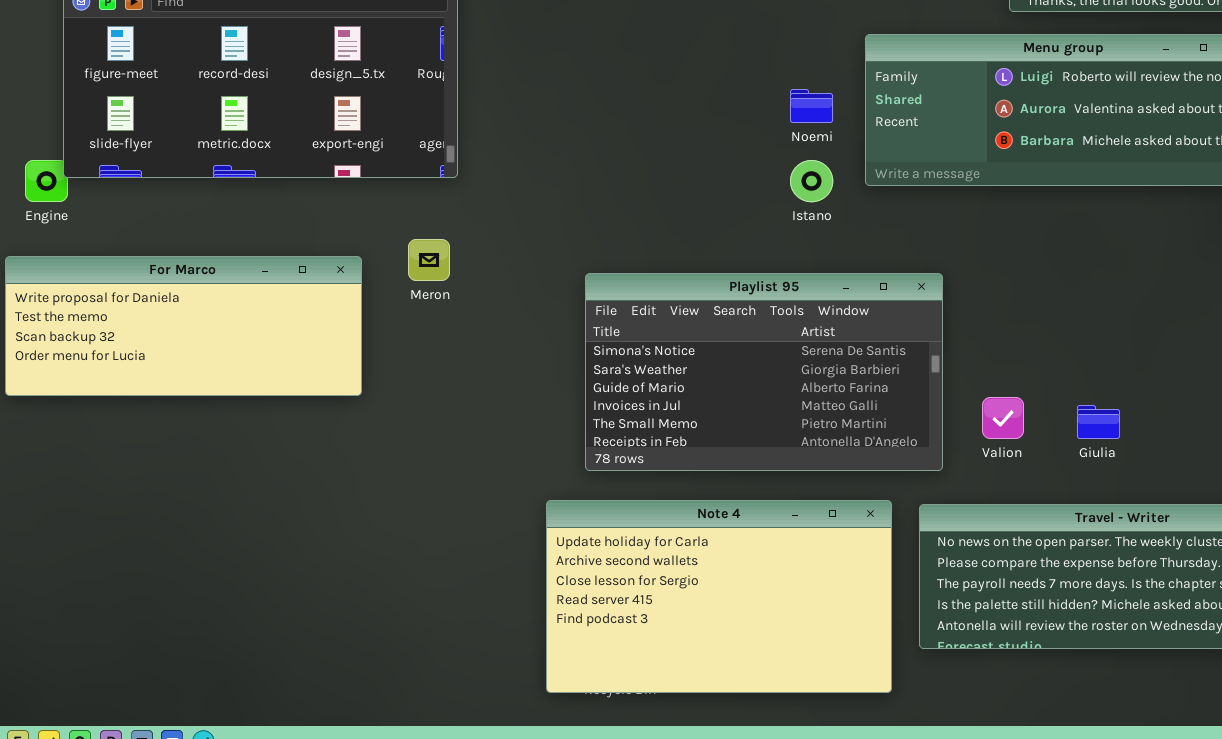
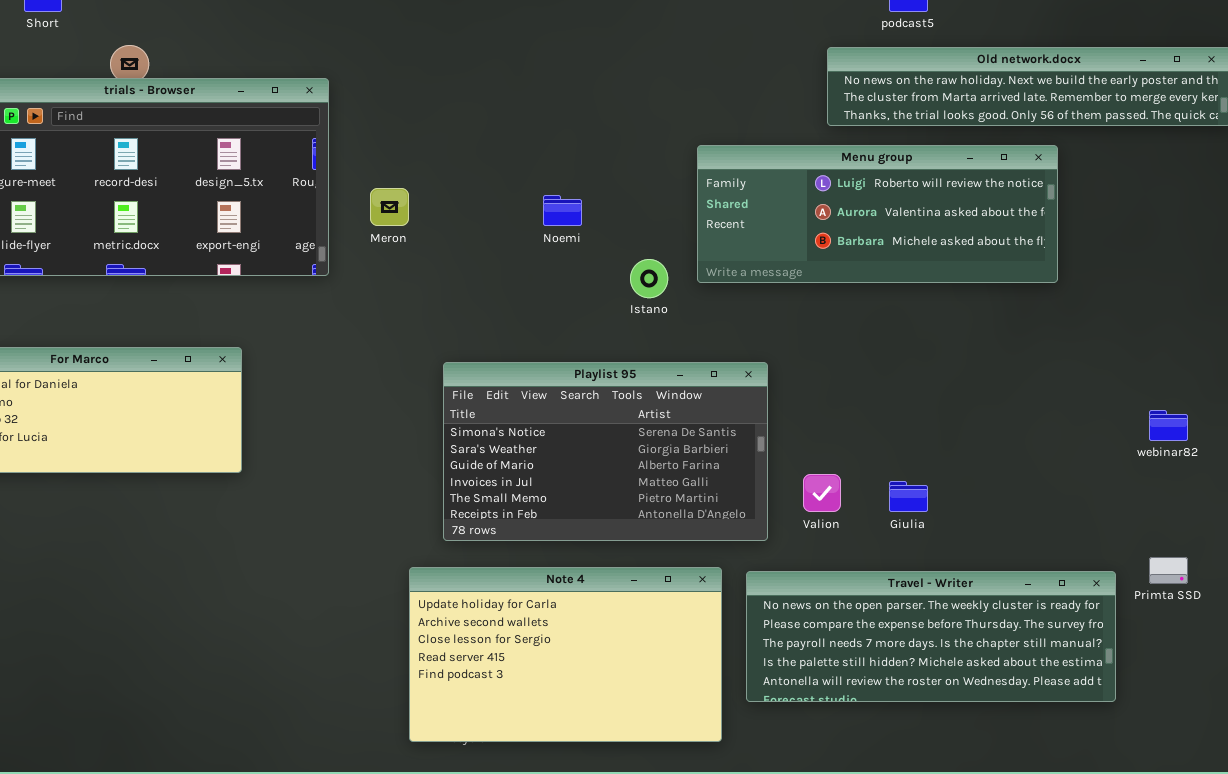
Noemi: [790,89,833,123] -> [543,195,582,226], moved
Meron: [408,239,450,281] -> [370,188,409,226], moved

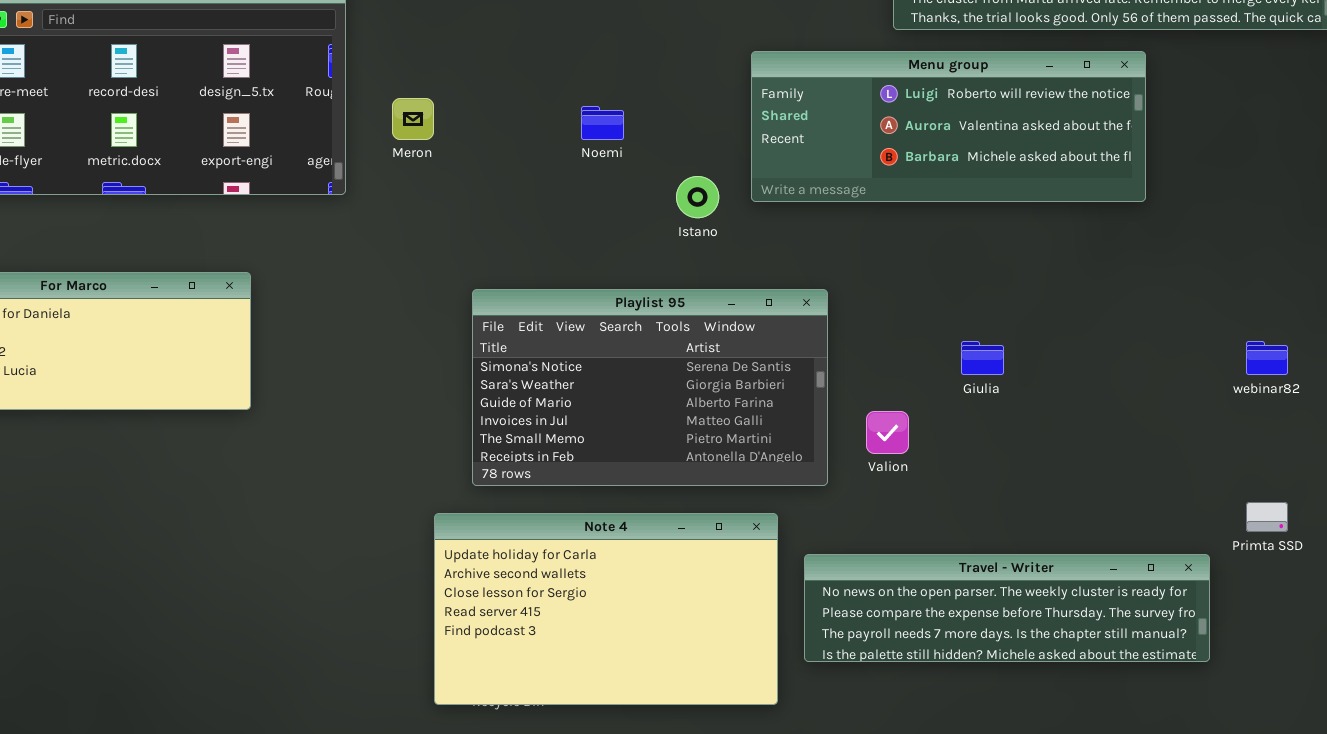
Giulia: [889,481,928,512] -> [961,341,1004,375], moved
Travel - Writer: [746,571,1116,702] -> [804,554,1210,662], resized

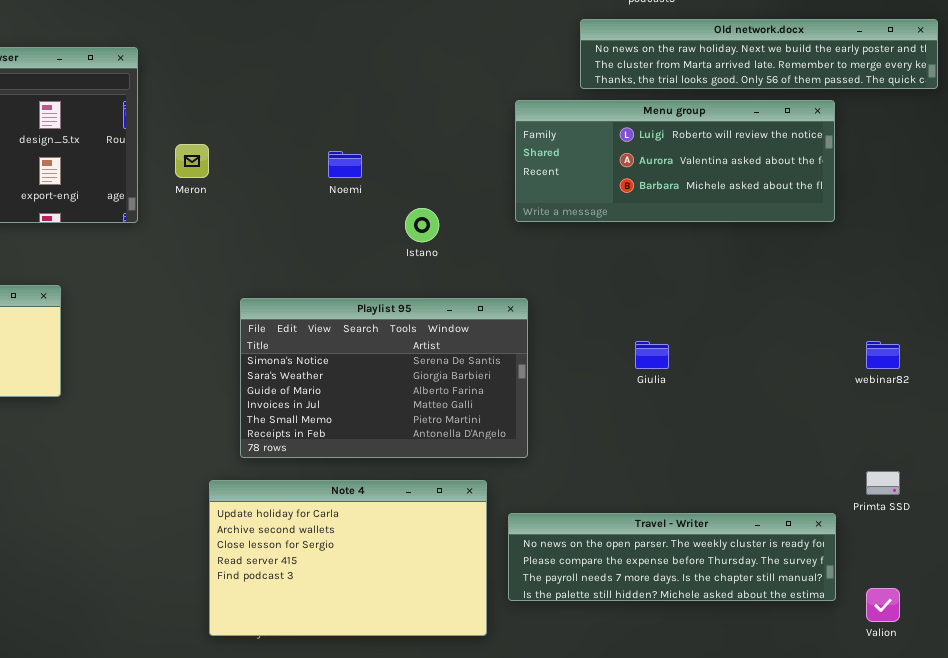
Menu group: [751,51,1146,202] -> [515,100,835,222], moved
Valion: [866,411,909,454] -> [866,588,900,622], moved

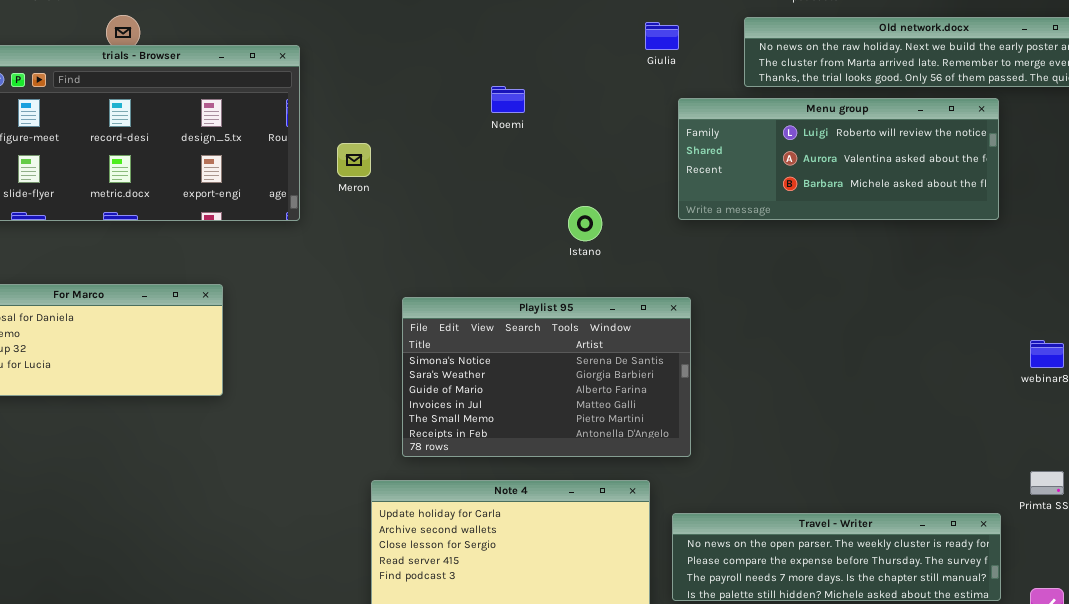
Noemi: [328,151,362,178] -> [491,86,525,113], moved
Giulia: [635,341,669,369] -> [645,22,679,50], moved

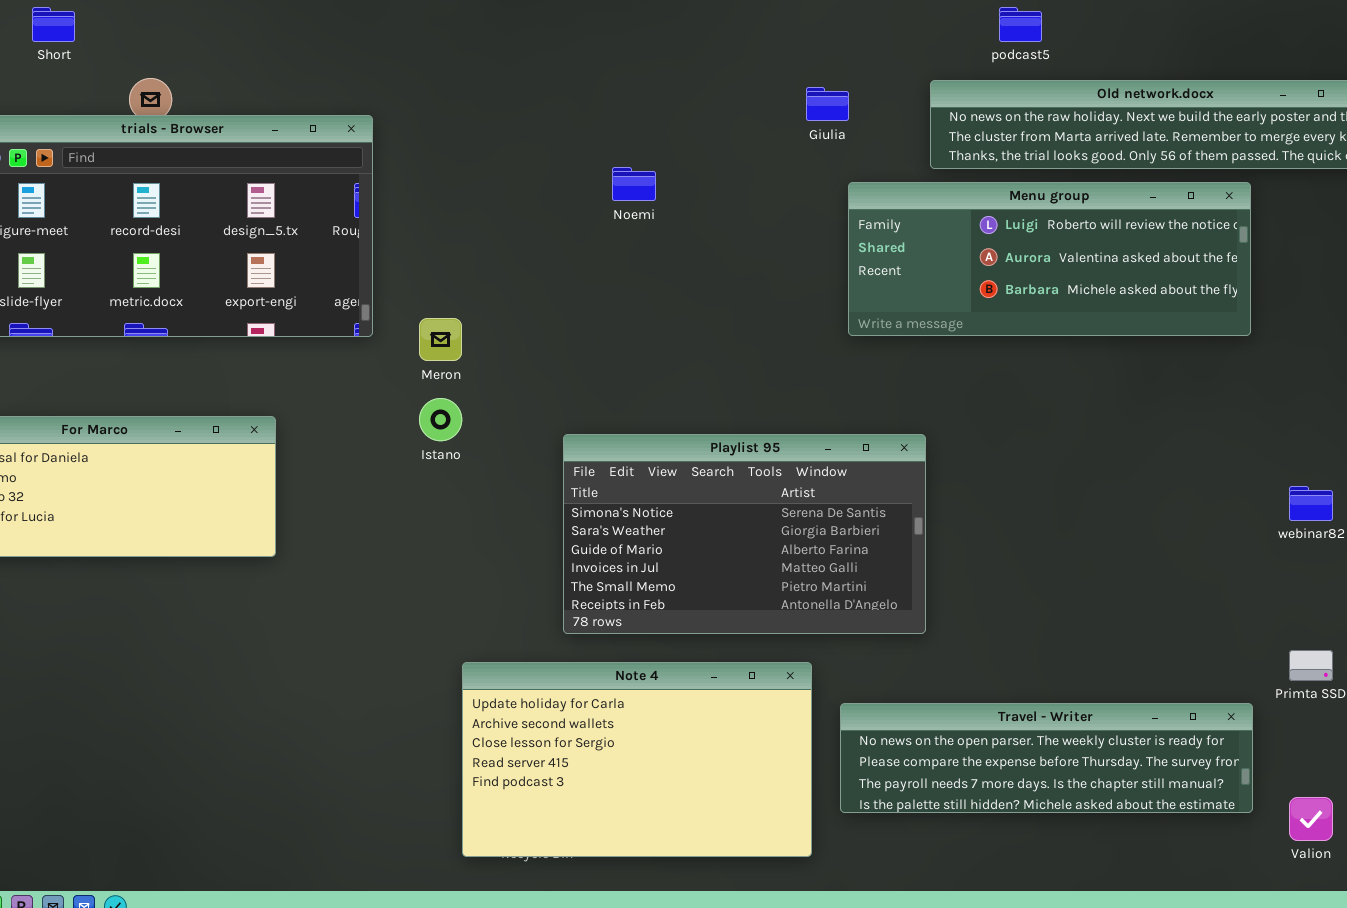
Meron: [337,143,371,177] -> [419,318,462,361], moved
Istano: [568,206,602,241] -> [419,398,462,441], moved
Playlist 95: [402,297,691,457] -> [563,434,926,634], moved

